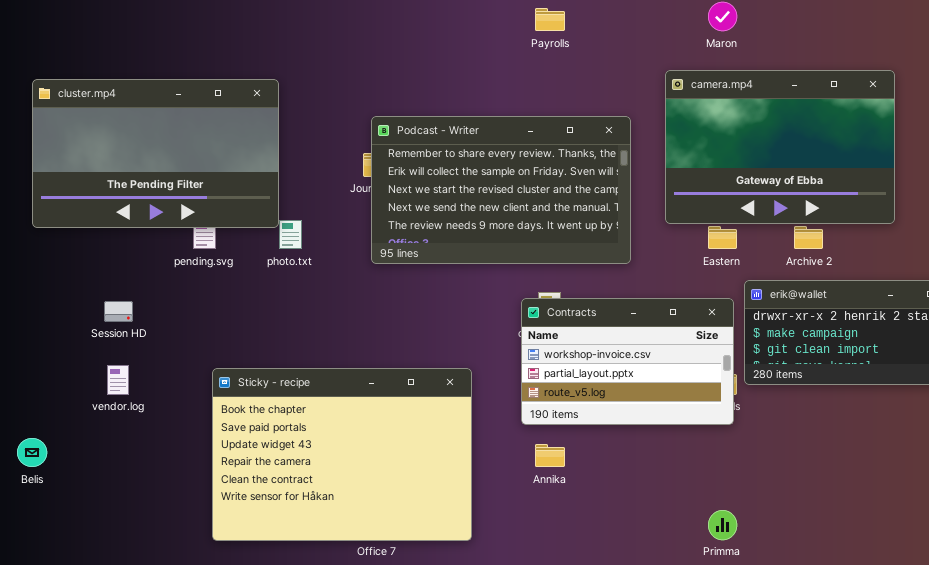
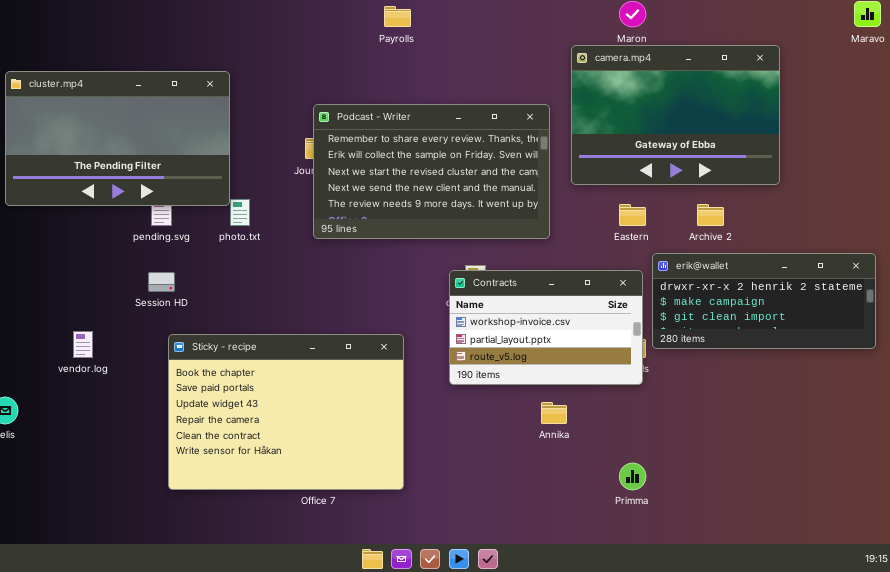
Payrolls: [535,8,565,31] -> [384,6,411,27], moved
camera.mp4: [665,70,895,224] -> [571,45,780,185], moved
Session HD: [104,301,133,322] -> [148,272,175,292], moved
Annika: [535,444,565,467] -> [541,402,567,424], moved

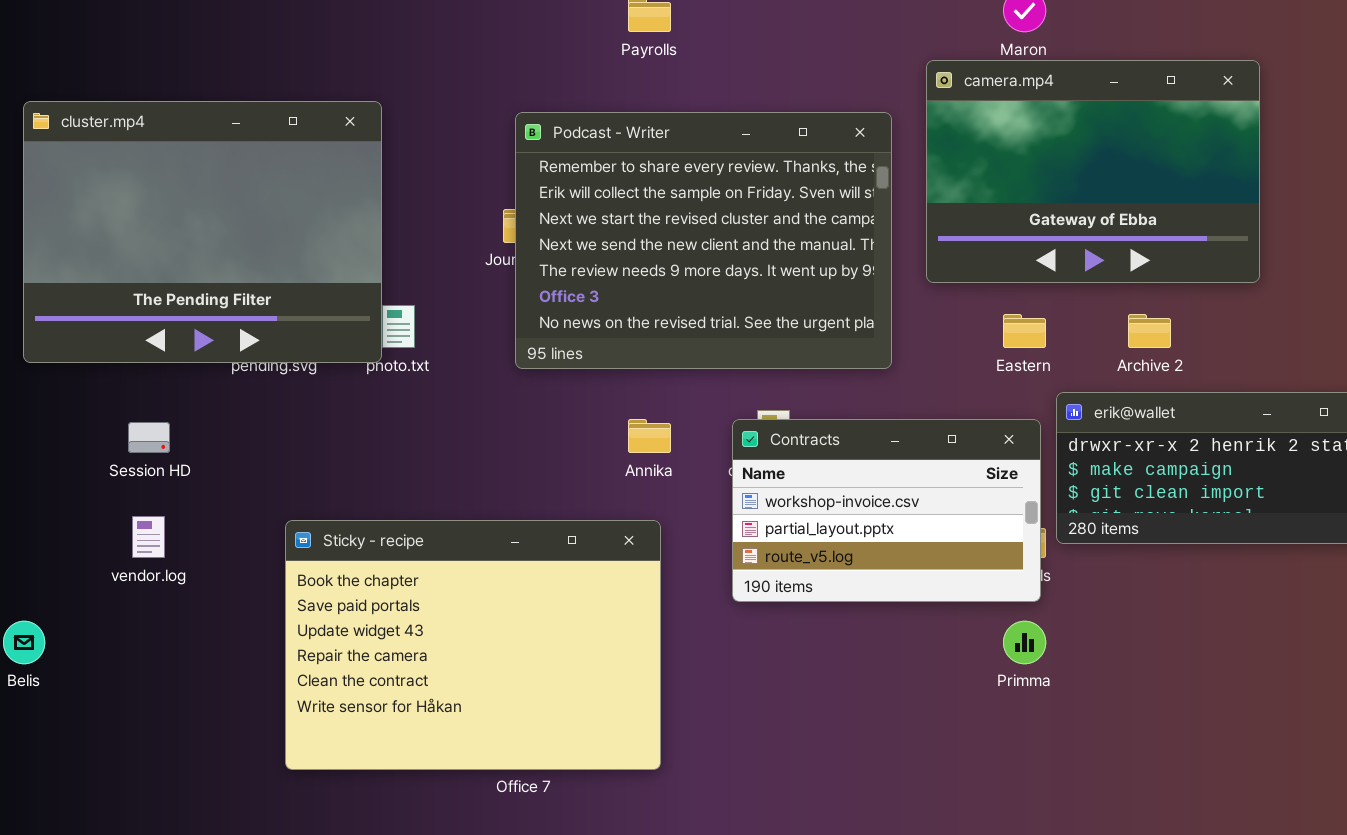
cluster.mp4: [5,71,230,206] -> [23,101,382,363], resized
Podcast - Writer: [313,104,550,239] -> [515,112,892,369], resized
Session HD: [148,272,175,292] -> [128,422,170,453], moved
Annika: [541,402,567,424] -> [628,419,671,453], moved
Primma: [619,463,646,490] -> [1003,621,1046,664], moved

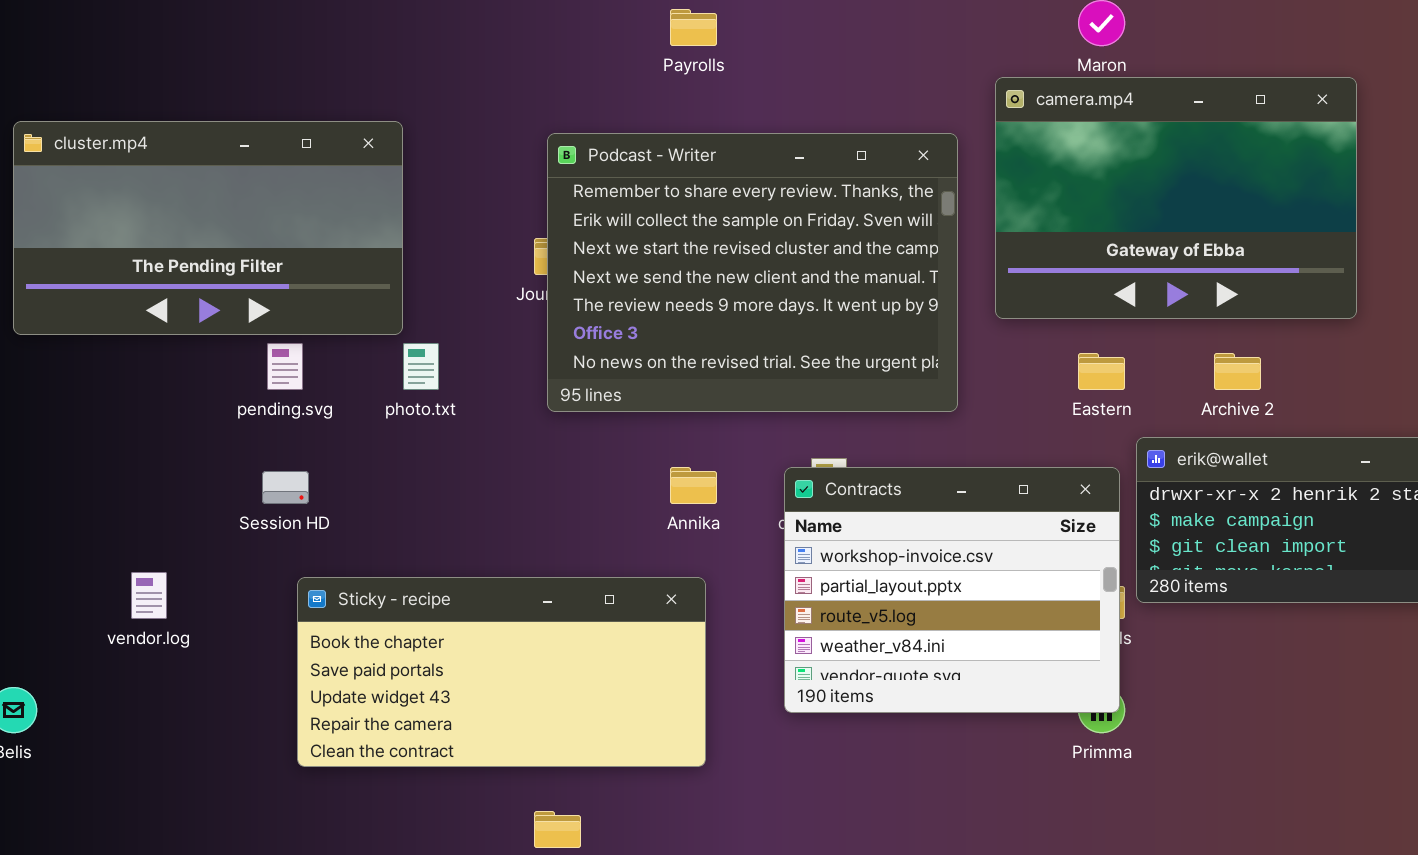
cluster.mp4: [23,101,382,363] -> [13,121,403,335], resized
Contracts: [732,419,1041,602] -> [784,467,1120,713], resized
Session HD: [128,422,170,453] -> [262,471,309,504], moved
Sticky - recipe: [285,520,661,770] -> [297,577,706,767], resized

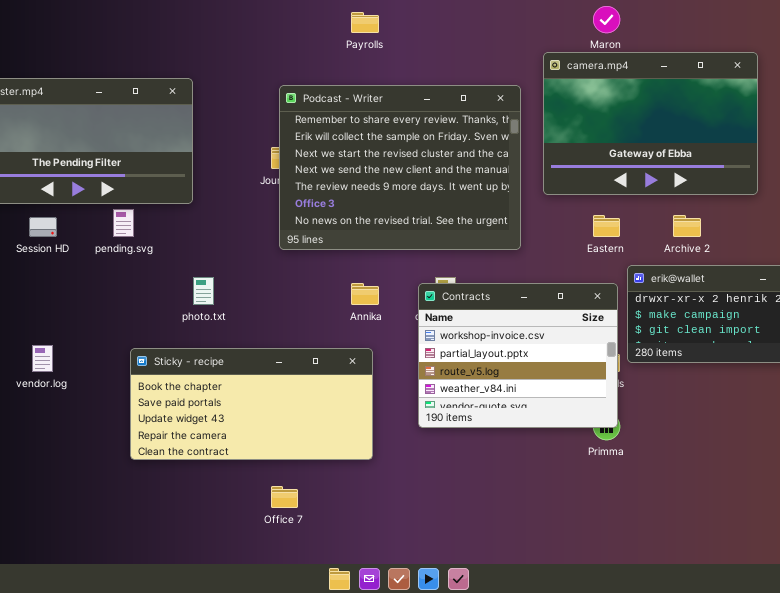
photo.txt: [403,343,439,390] -> [193,277,214,305], moved
Session HD: [262,471,309,504] -> [29,217,57,237], moved

